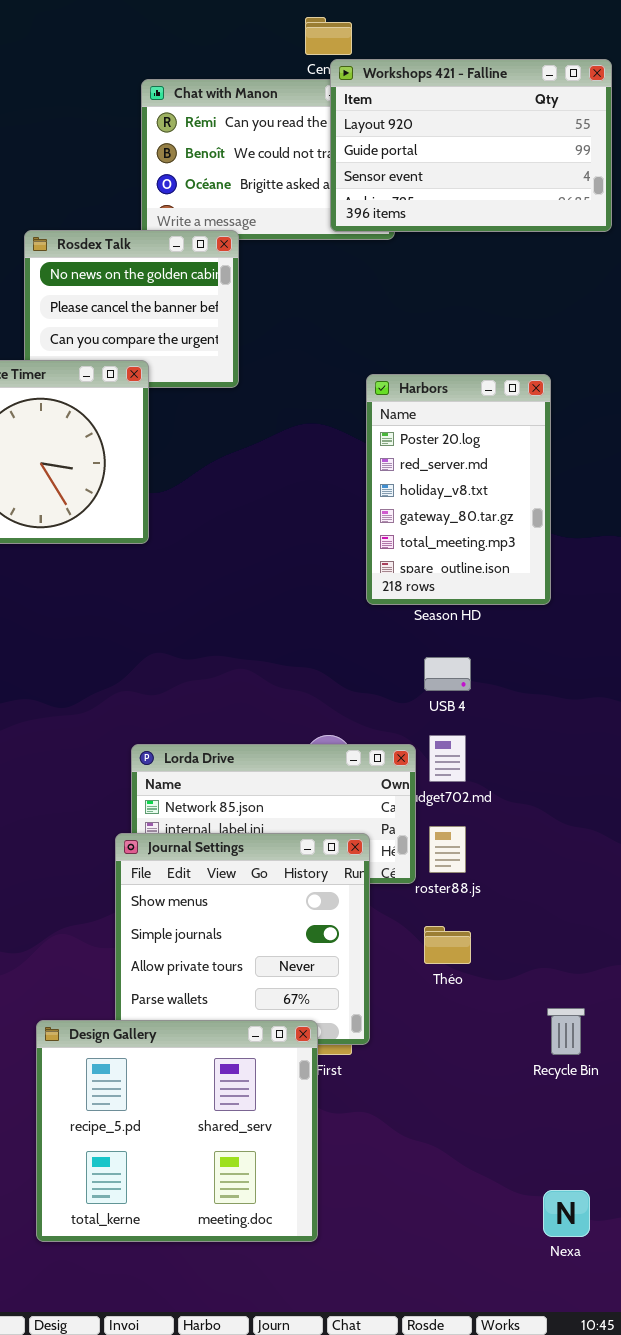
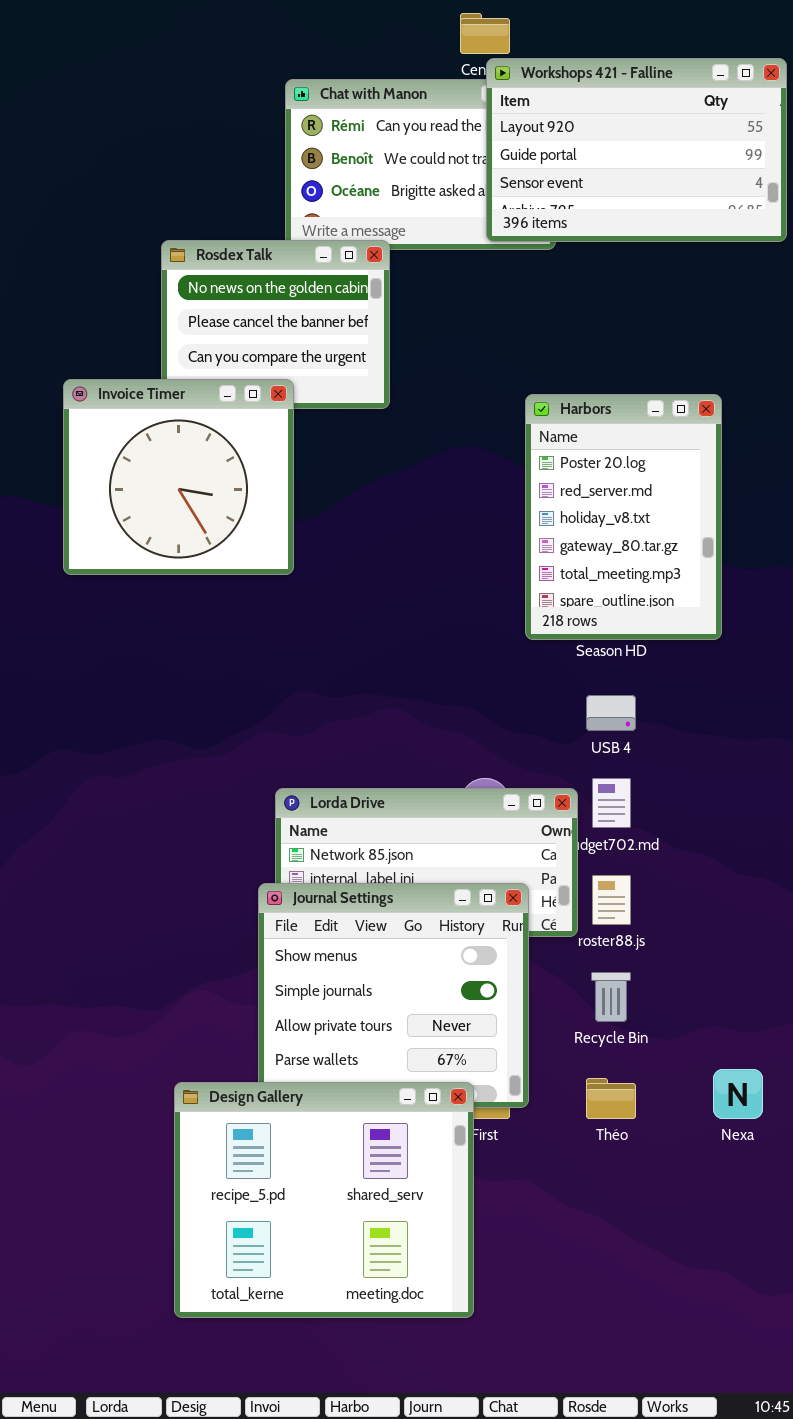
Théo: [424,926,471,964] -> [586,1078,636,1119], moved
Recycle Bin: [547,1008,585,1055] -> [591,972,631,1022], moved
Nexa: [543,1190,590,1237] -> [713,1069,763,1119], moved

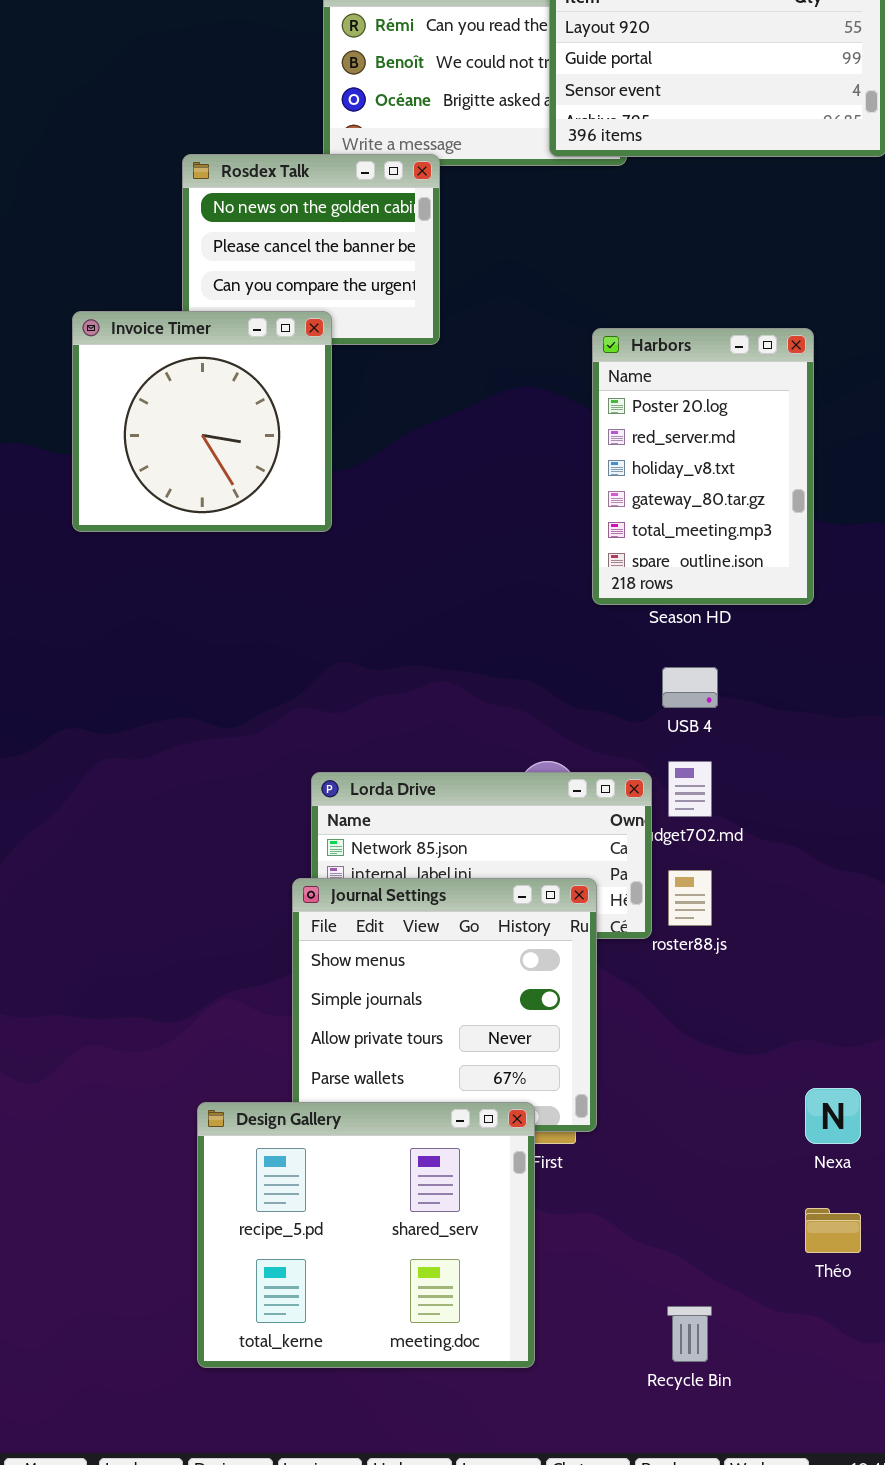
Recycle Bin: [591,972,631,1022] -> [667,1306,712,1362], moved
Théo: [586,1078,636,1119] -> [805,1208,861,1253], moved

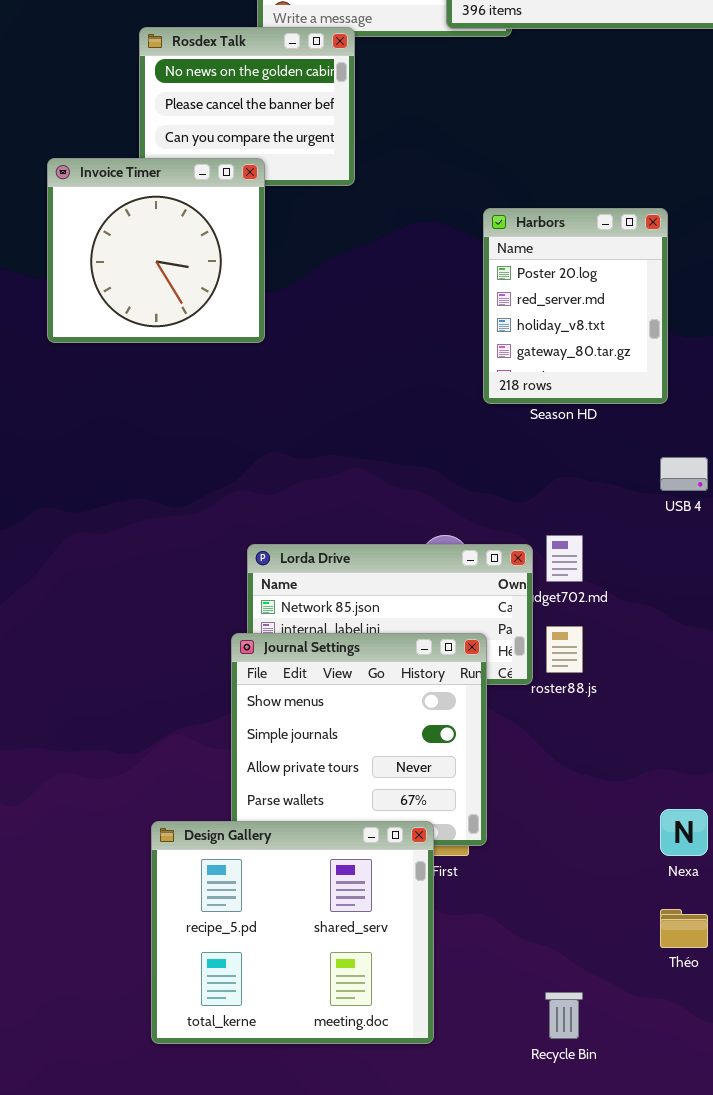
Harbors: [592,328,814,605] -> [483,208,668,404], resized
USB 4: [662,667,718,708] -> [660,457,708,491], moved

